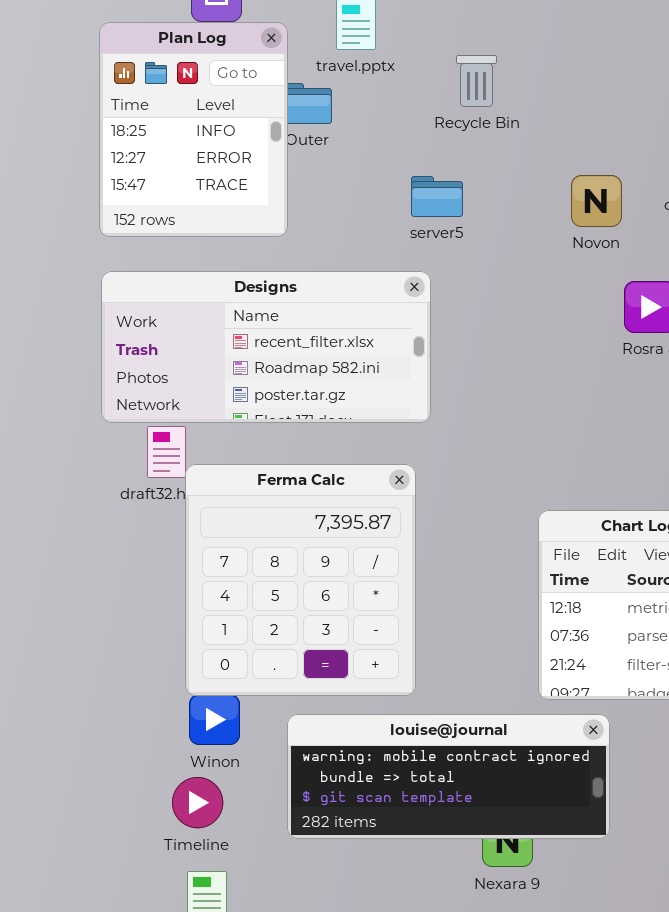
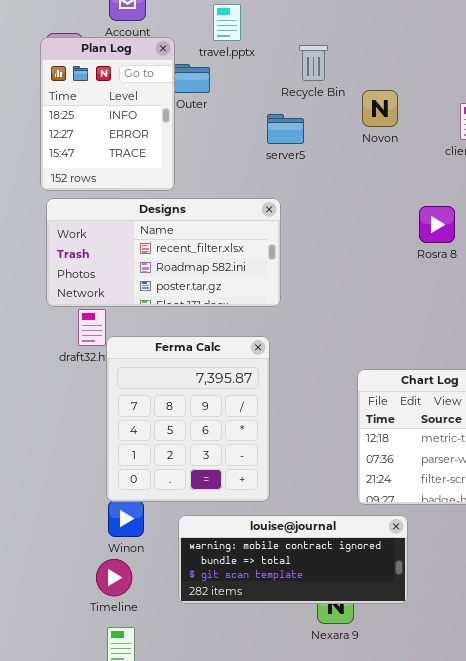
Plan Log: [99,22,288,237] -> [40,37,175,191], moved
Novon: [571,175,622,227] -> [362,90,398,127], moved
server5: [411,176,463,217] -> [267,114,304,144], moved

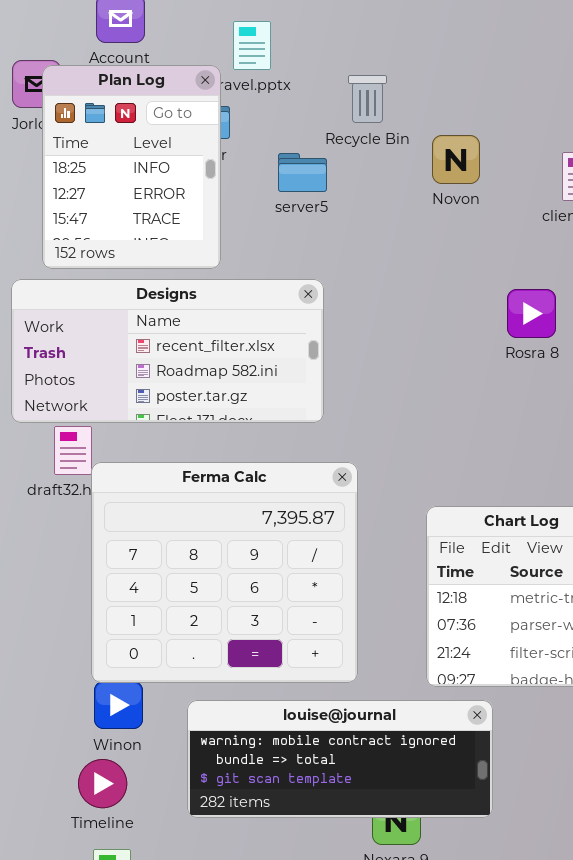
Plan Log: [40,37,175,191] -> [42,65,221,269], moved
server5: [267,114,304,144] -> [278,153,327,192], moved
Ferma Calc: [106,336,270,502] -> [91,462,358,683], resized

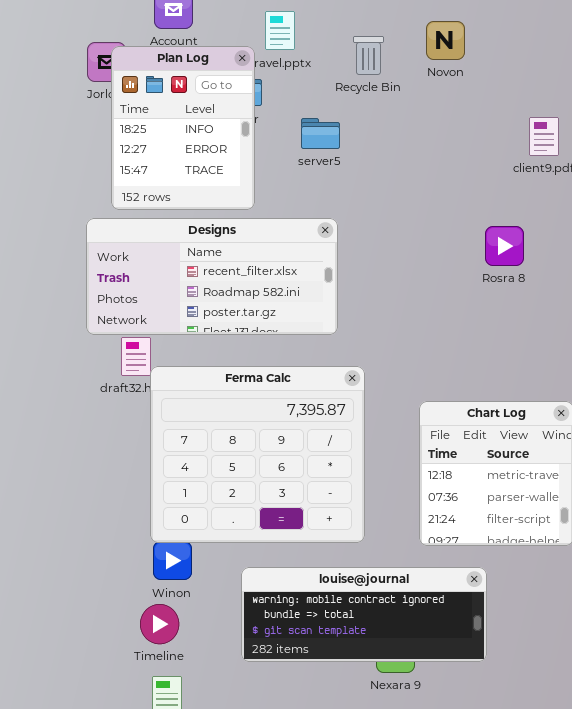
Recycle Bin: [348,75,387,123] -> [353,36,384,75], moved
Novon: [432,135,480,184] -> [426,21,465,60], moved
louise@journal: [187,700,493,818] -> [241,567,487,662], moved

